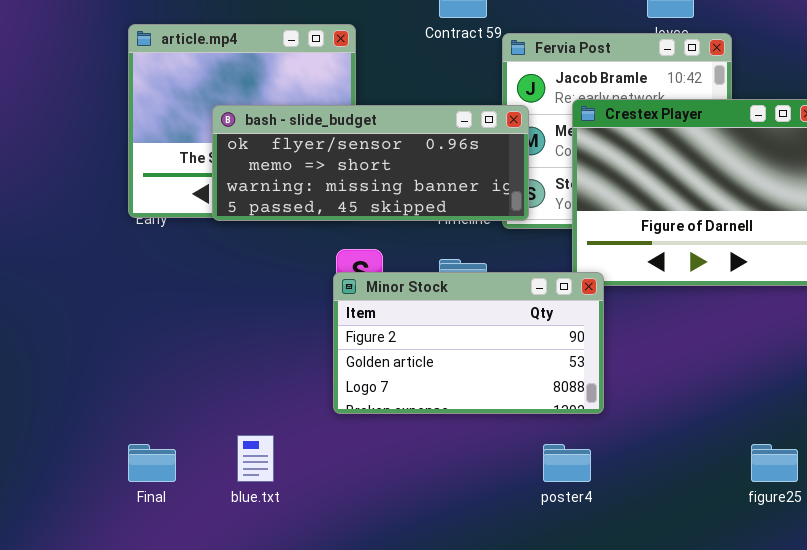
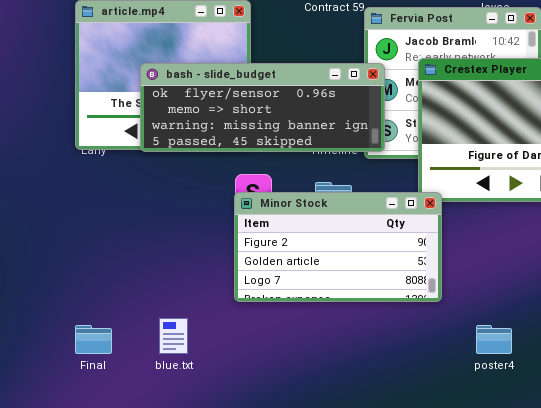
poster4: [543,444,591,482] -> [476,325,512,354], moved

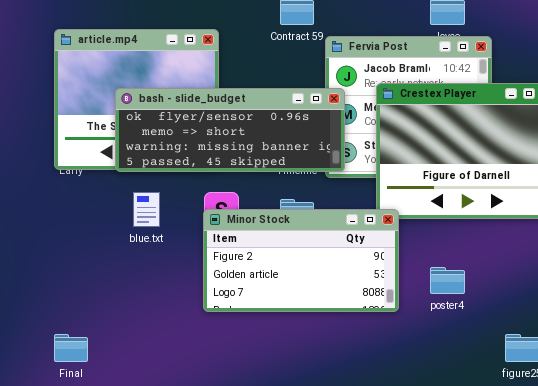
blue.txt: [159,318,188,354] -> [133,192,160,227], moved
poster4: [476,325,512,354] -> [430,267,465,294], moved

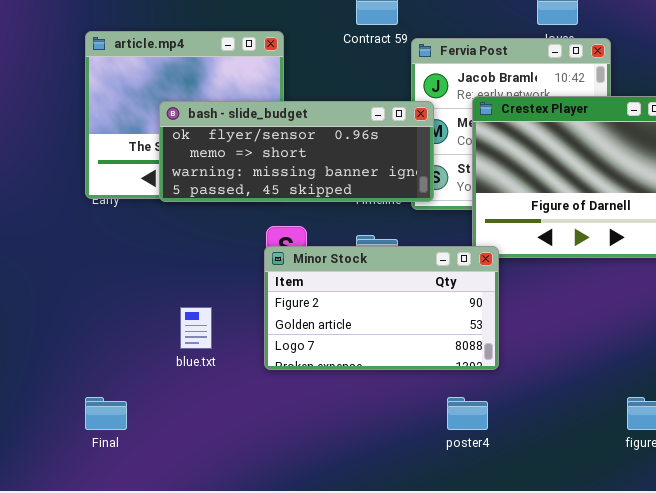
blue.txt: [133,192,160,227] -> [180,307,212,349], moved
poster4: [430,267,465,294] -> [447,397,488,430], moved

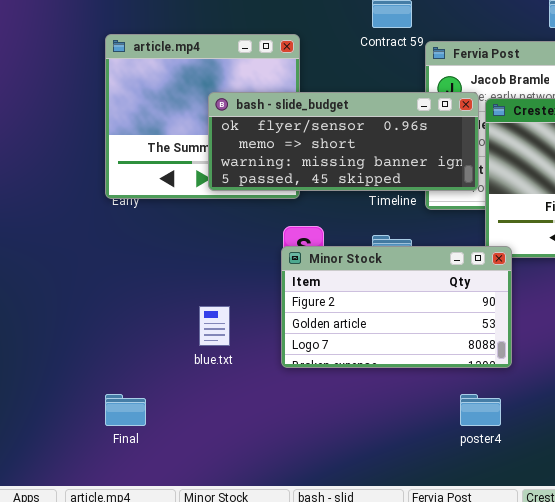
bash - slide_budget: [159,101,434,202] -> [208,92,479,191], moved

